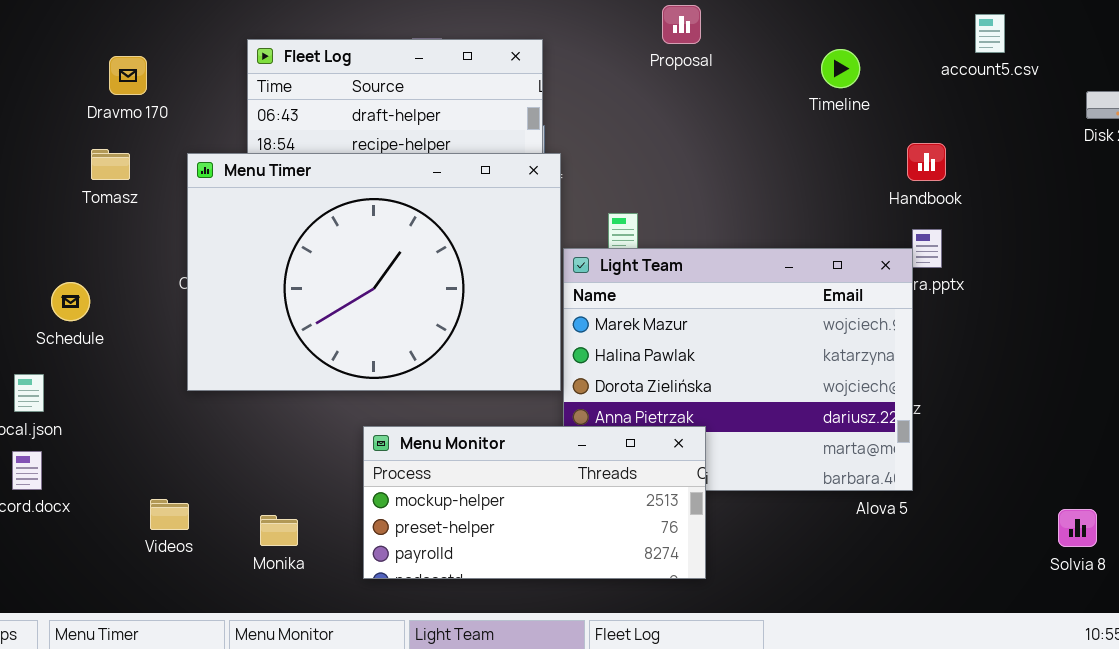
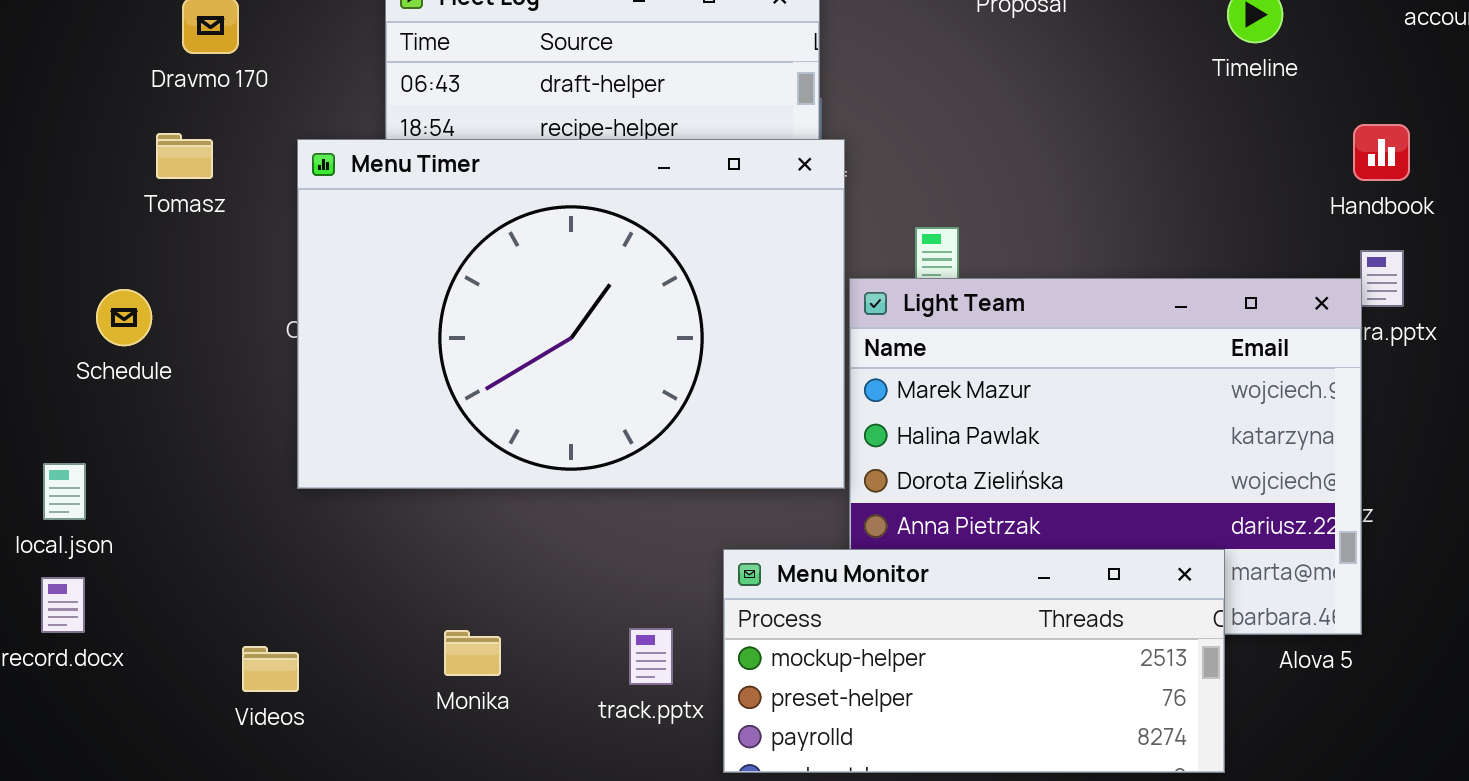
Schedule: [51,282,90,321] -> [96,289,152,346], moved
Menu Monitor: [363,426,706,579] -> [723,549,1225,773], moved
Monika: [260,515,298,546] -> [444,630,501,676], moved

